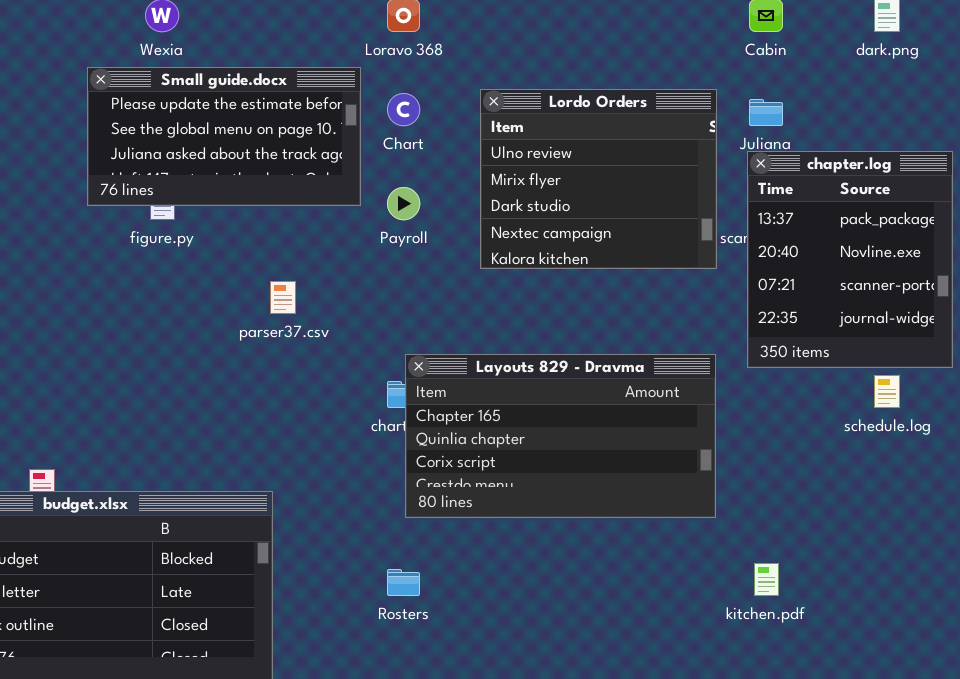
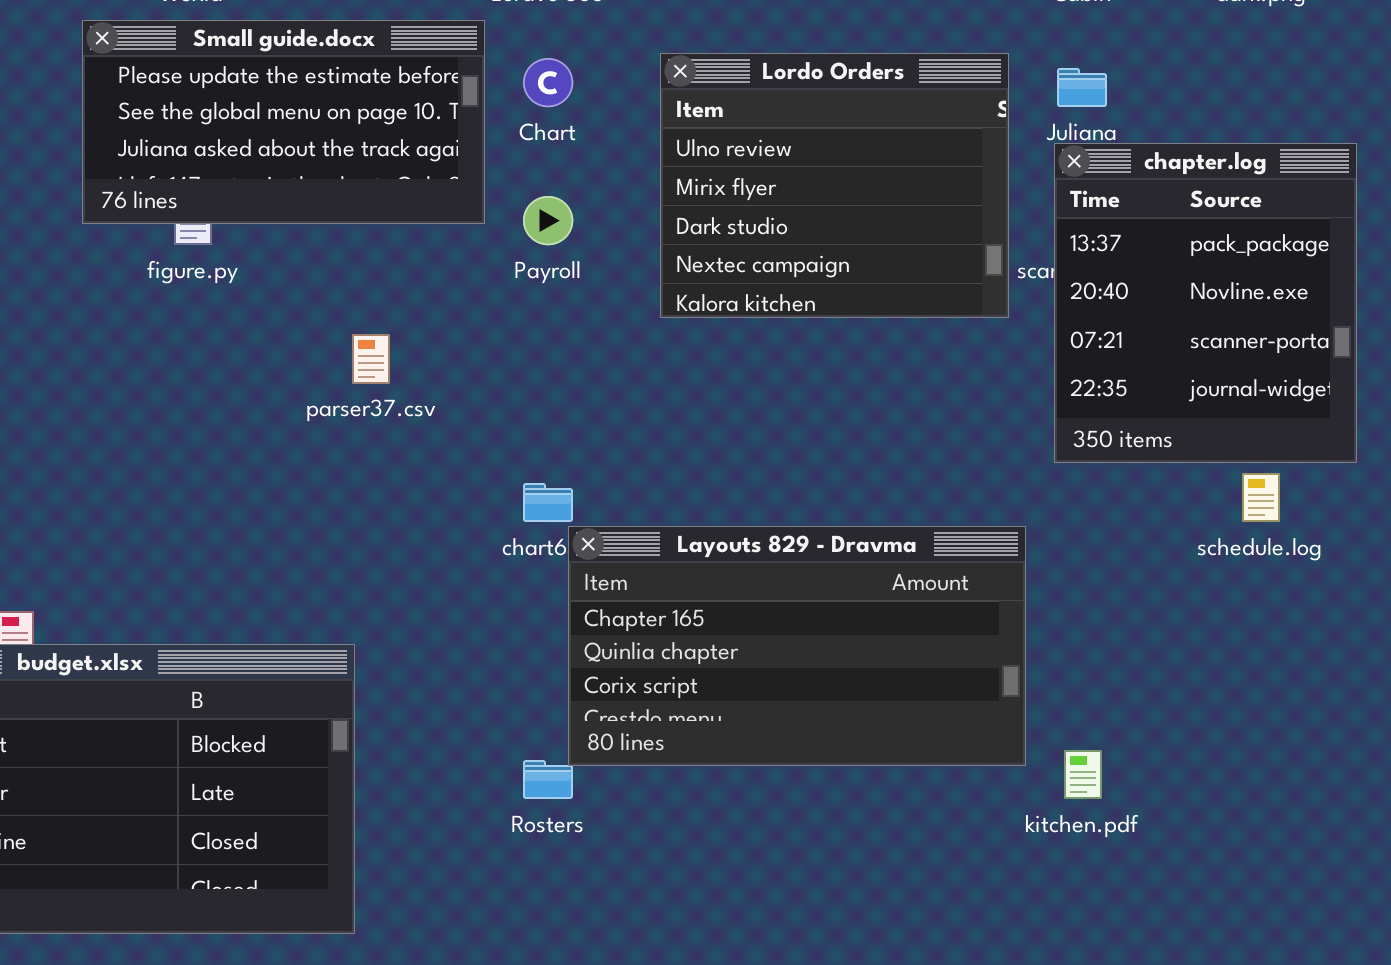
Layouts 829 - Dravma: [405,354,716,518] -> [568,526,1026,766], moved

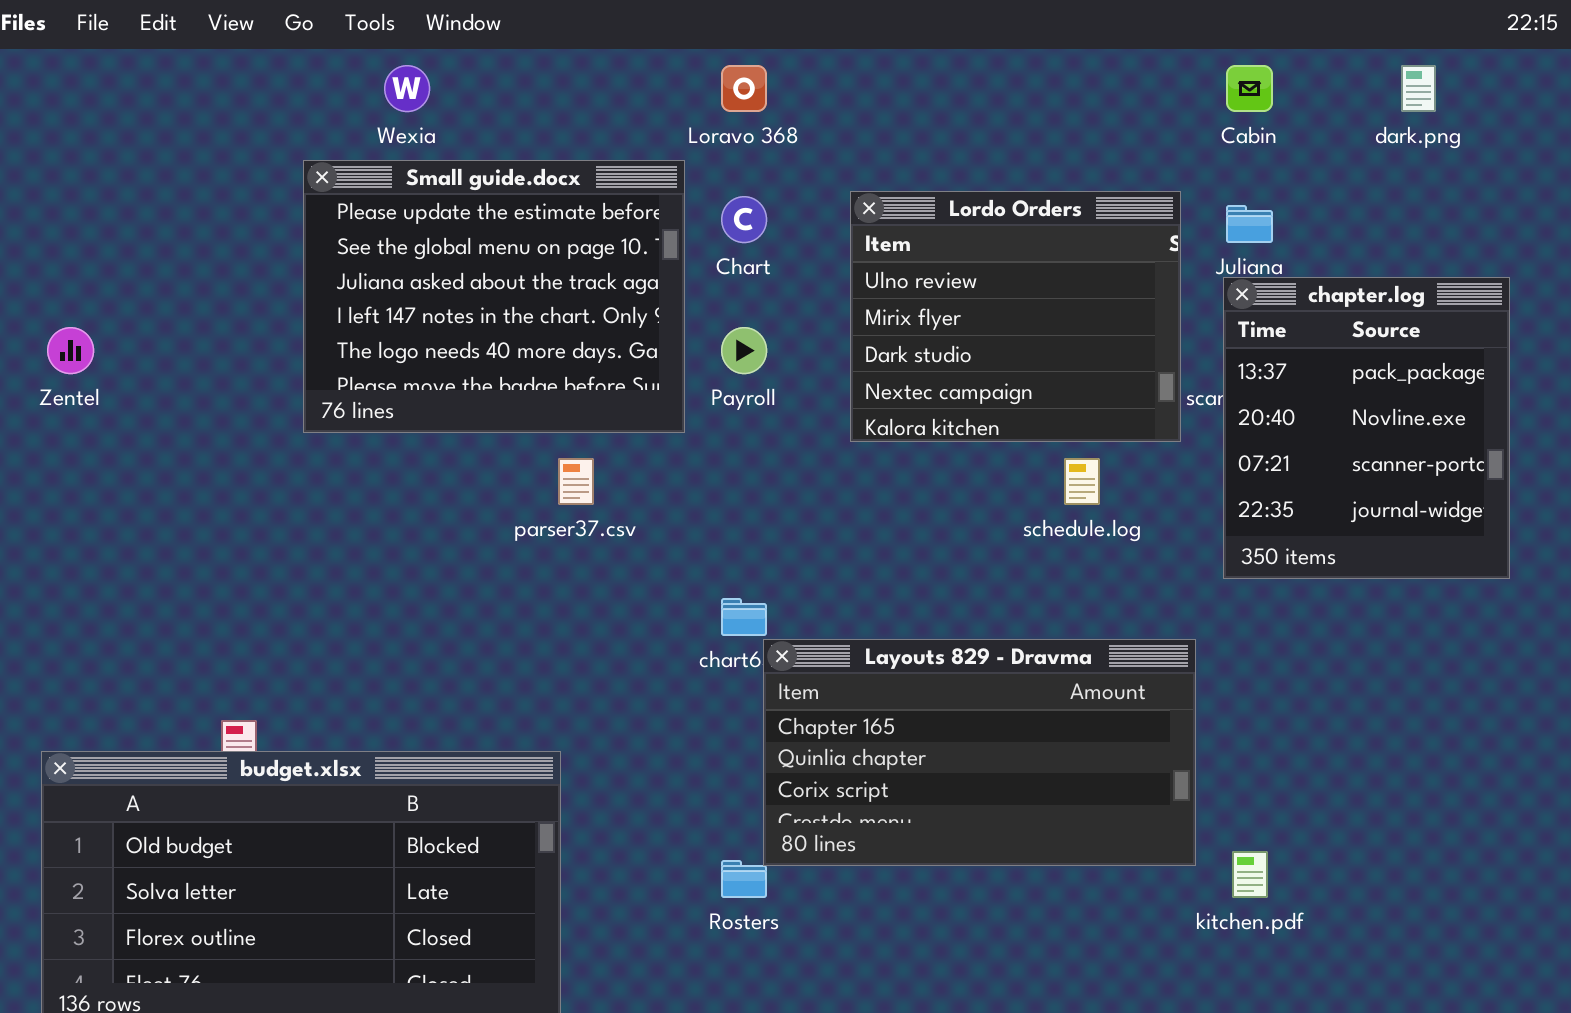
Small guide.docx: [82,20,485,224] -> [303,160,685,433], resized
schedule.log: [1242,473,1280,522] -> [1064,458,1100,505], moved

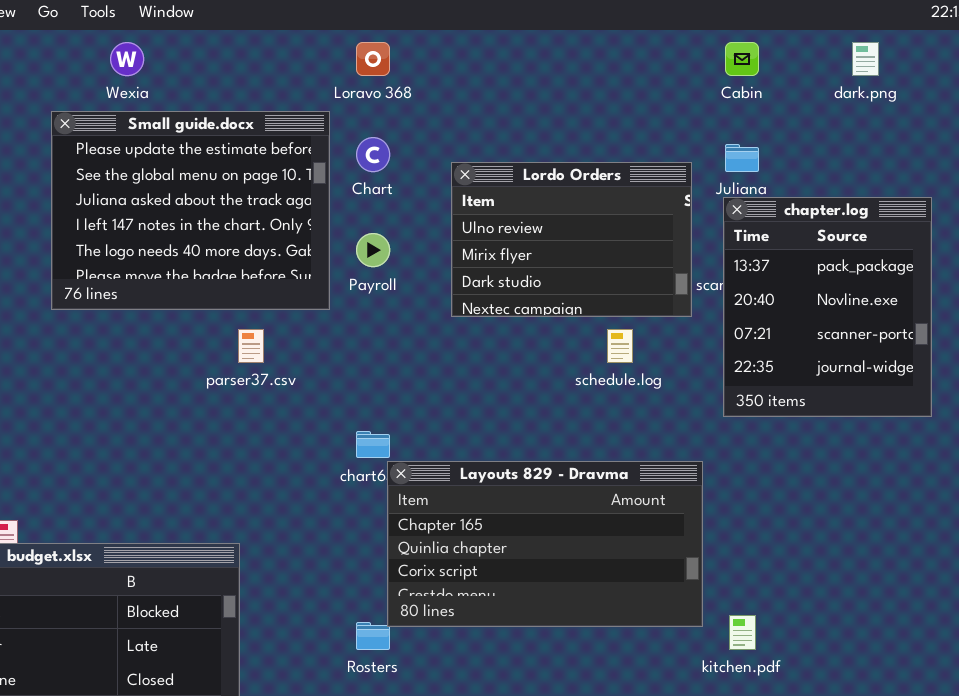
Lordo Orders: [850,191,1181,442] -> [451,162,692,317], resized

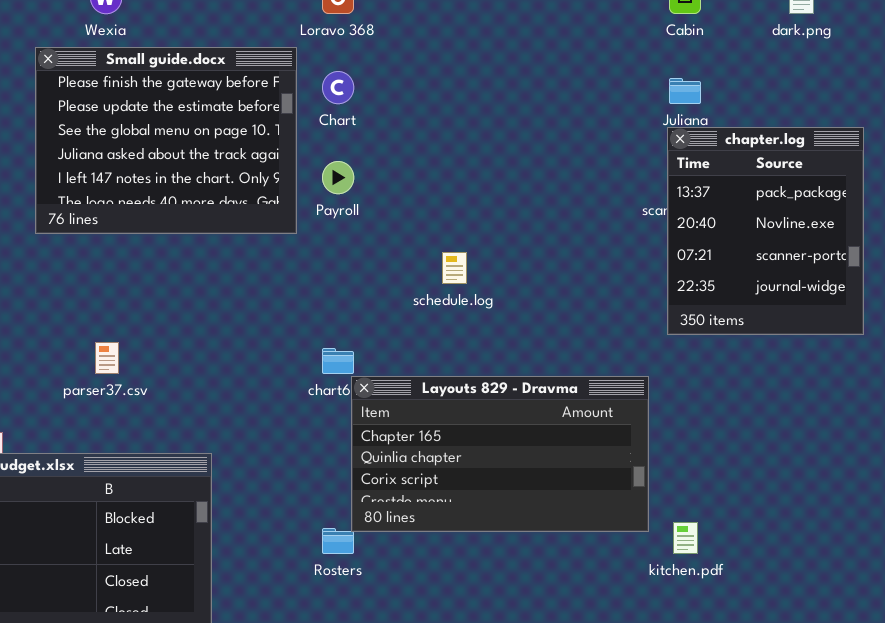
Small guide.docx: [51,111,330,310] -> [35,47,297,234], scrolled up 1 row
Lordo Orders: [451,162,692,317] -> none, closed
parser37.csv: [238,329,264,363] -> [95,342,119,374], moved
schedule.log: [607,329,633,363] -> [442,252,467,284], moved

